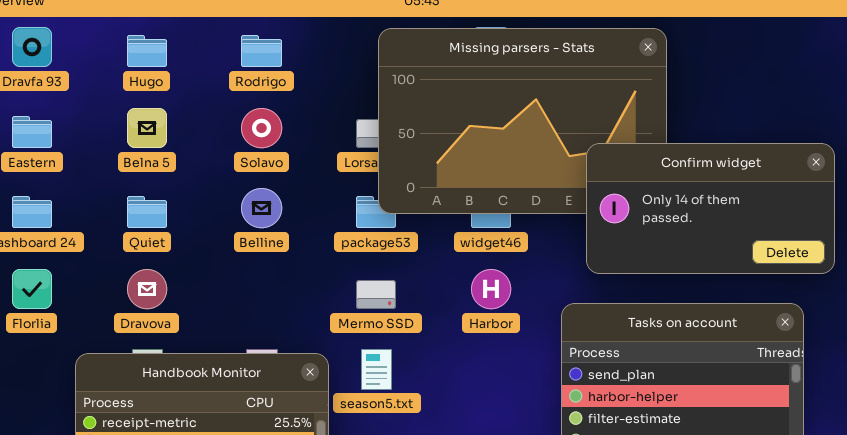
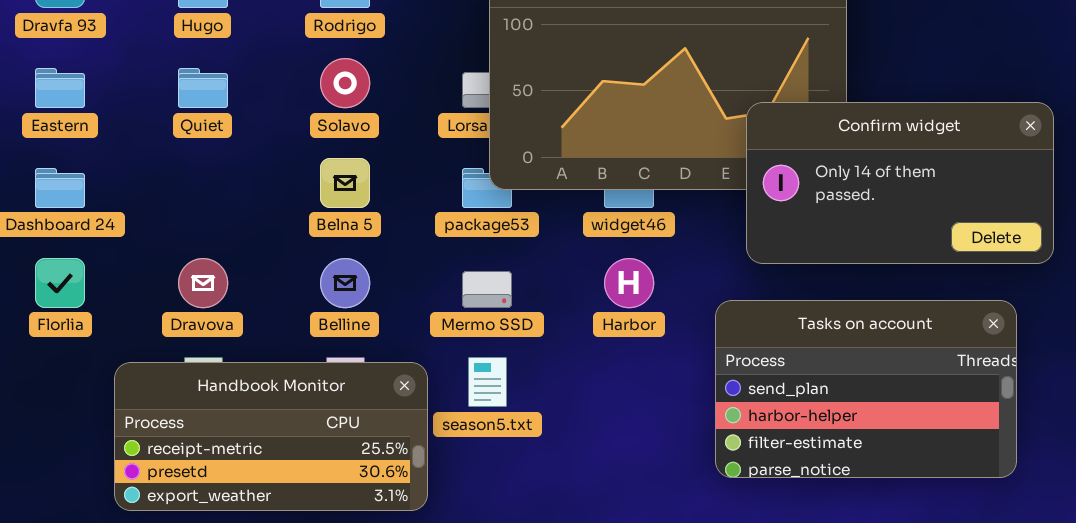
Belna 5: [127,108,167,148] -> [320,158,370,208], moved
Belline: [241,188,282,228] -> [320,258,370,308], moved
Quiet: [127,196,167,228] -> [178,68,228,108], moved

